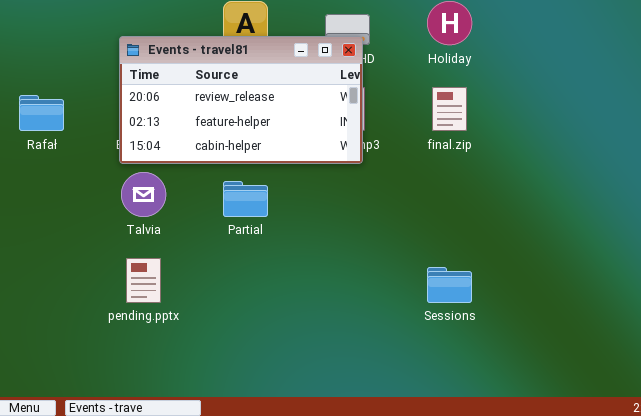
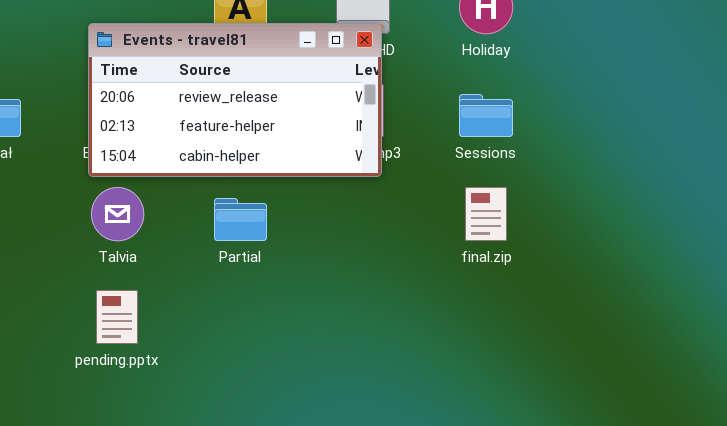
final.zip: [432,87,467,131] -> [465,187,507,241], moved
Sessions: [427,267,472,303] -> [459,94,513,137], moved

